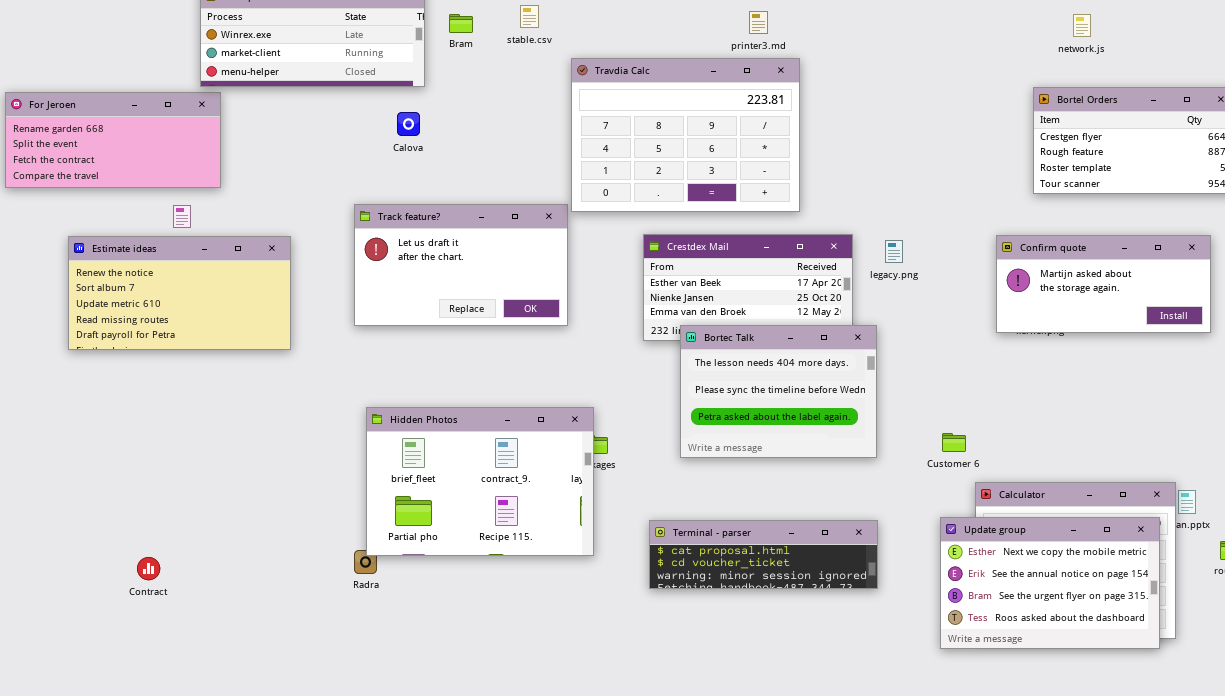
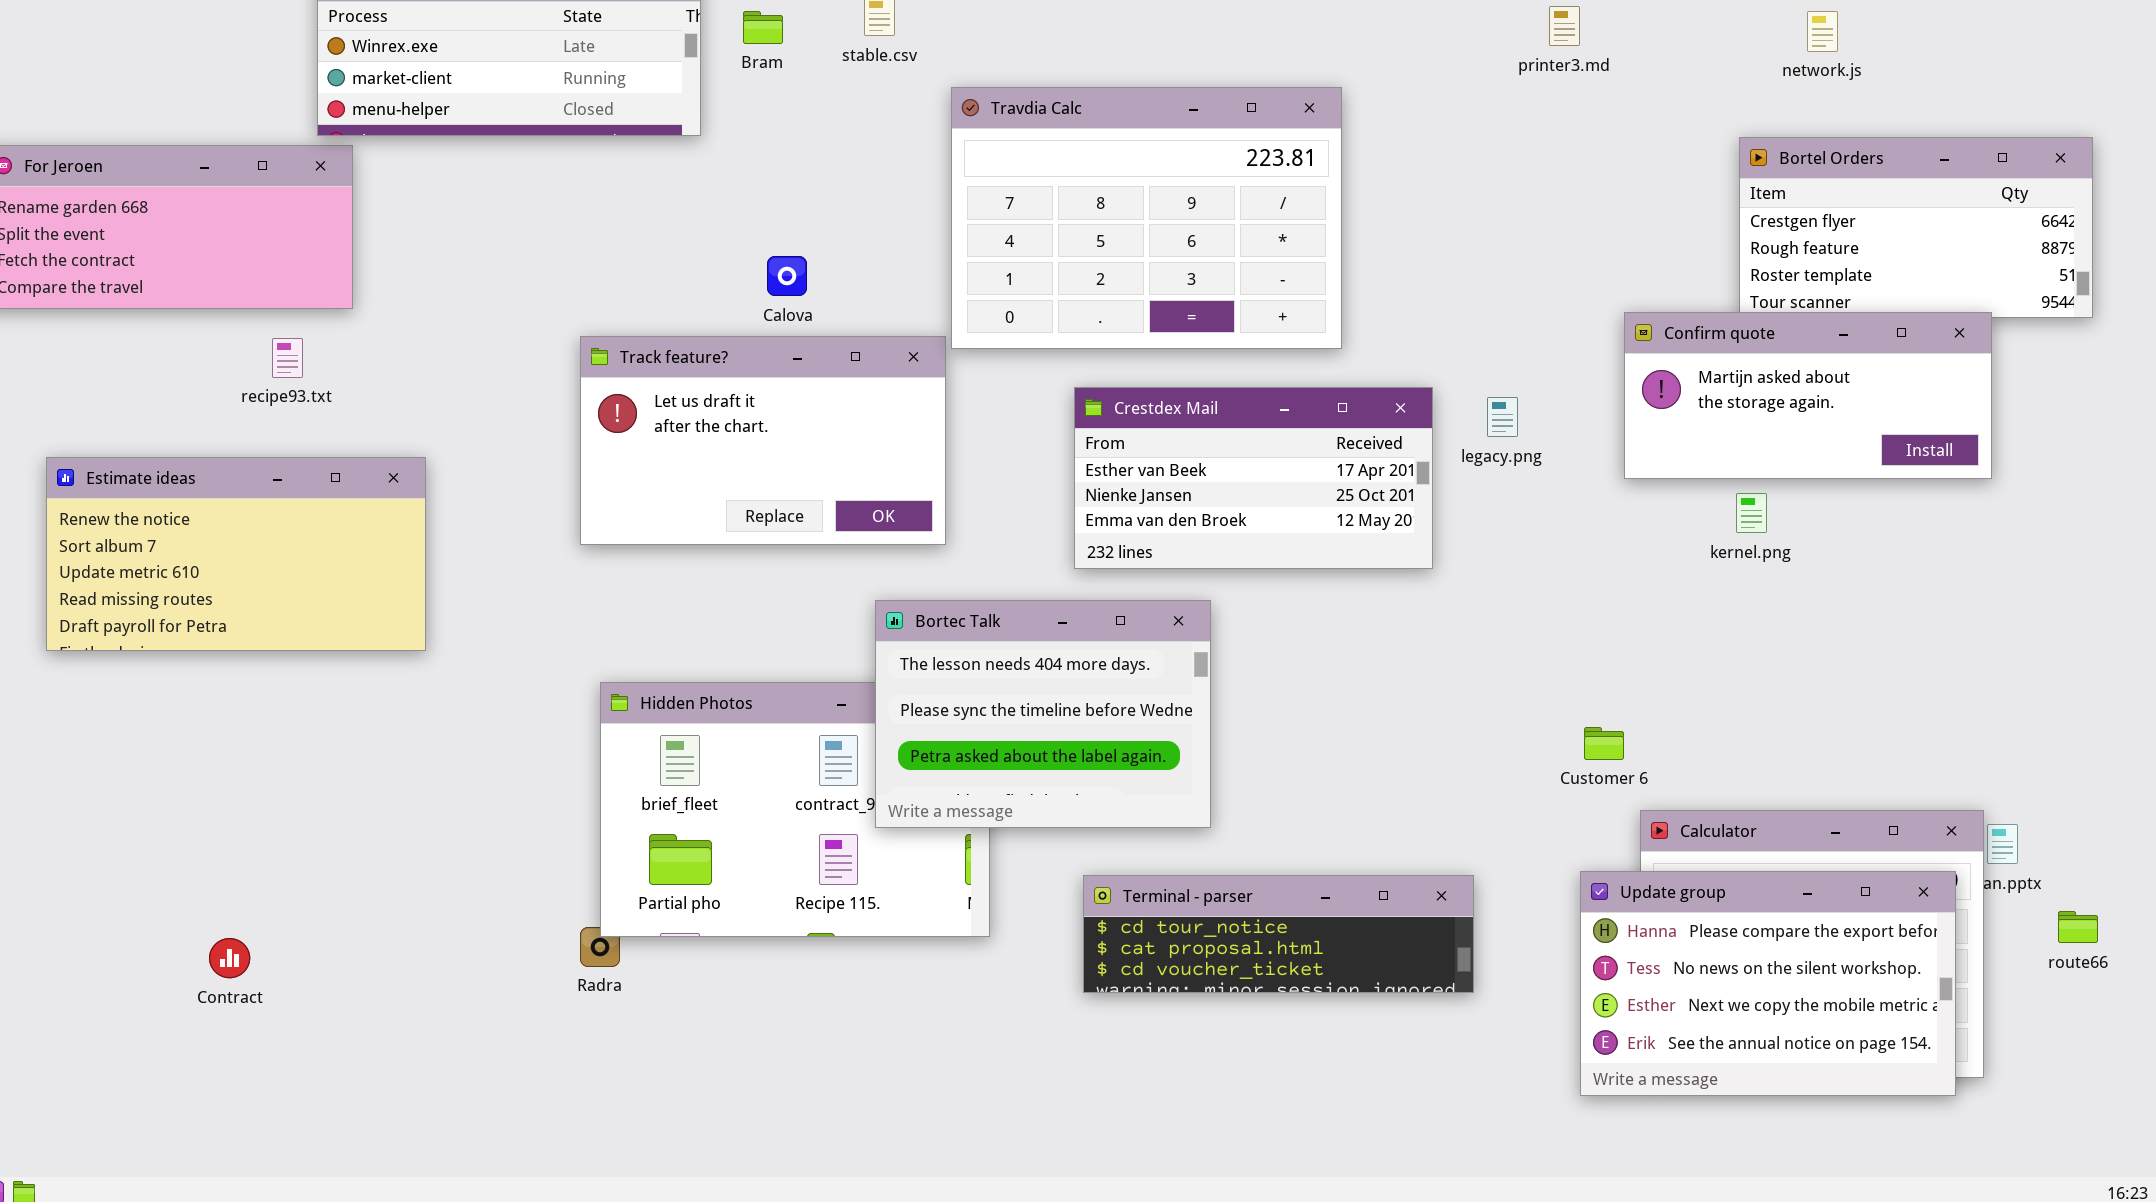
printer3.md: [749,11,768,34] -> [1549,6,1580,46], moved
Calova: [397,112,420,136] -> [767,256,807,296], moved
Confirm quote: [996,235,1211,333] -> [1624,312,1992,479], moved
Estimate ideas: [68,236,291,350] -> [46,457,426,651], moved
Bortec Talk: [680,325,877,458] -> [875,600,1211,828], moved
Update group: [940,517,1160,649] -> [1580,871,1956,1096], scrolled up 2 rows
Terminal - parser: [649,520,878,589] -> [1083,875,1474,993], scrolled up 1 row

